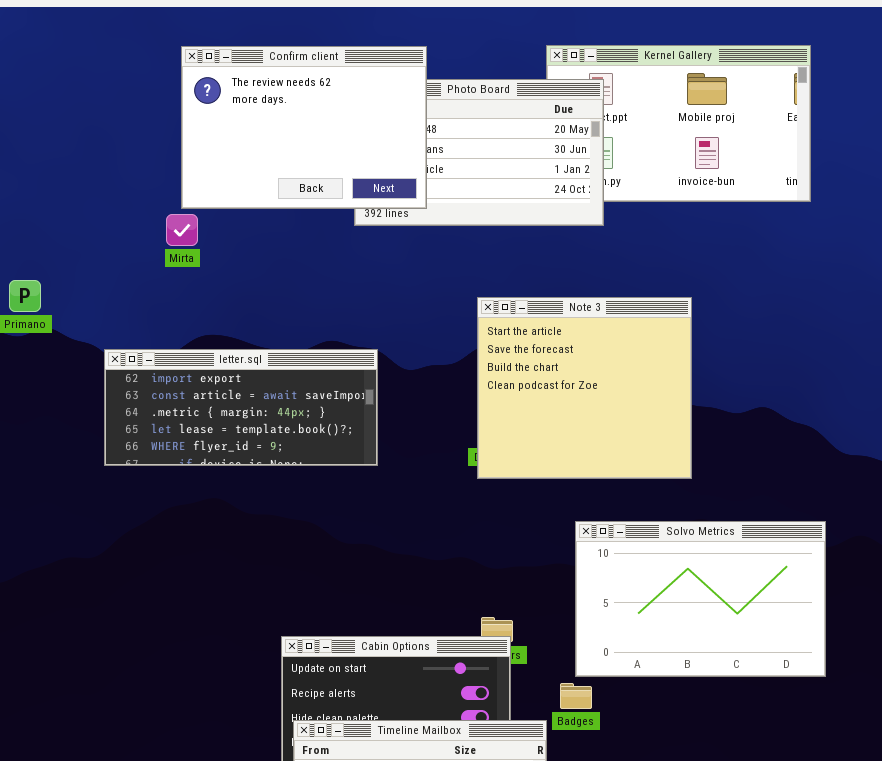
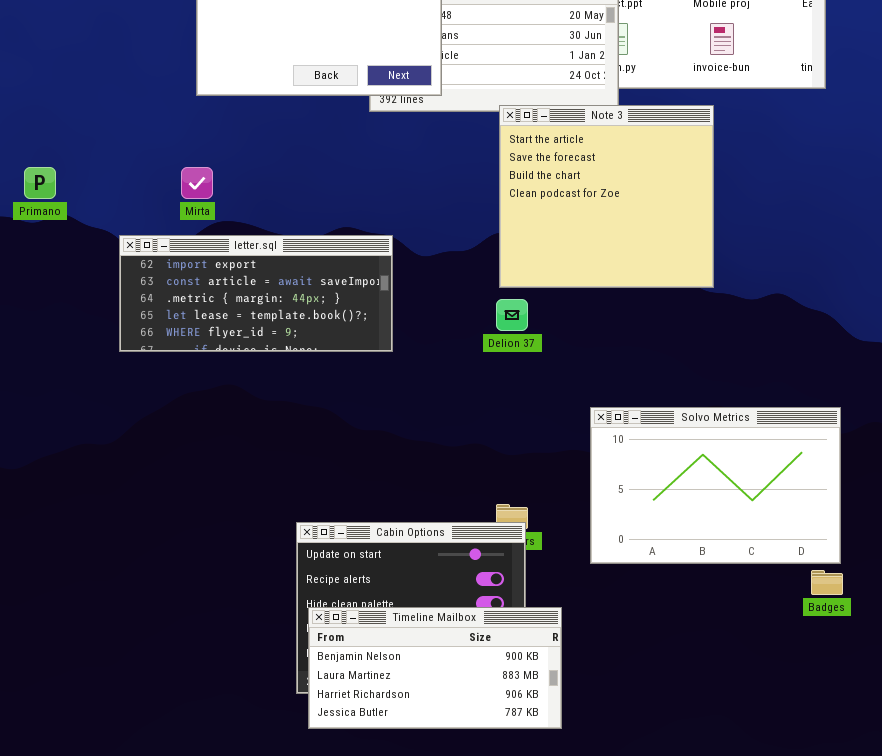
Mirta: [166,214,198,246] -> [181,167,213,199], moved
Note 3: [477,297,692,479] -> [499,105,714,288], moved
Badges: [560,683,592,709] -> [811,570,843,595], moved

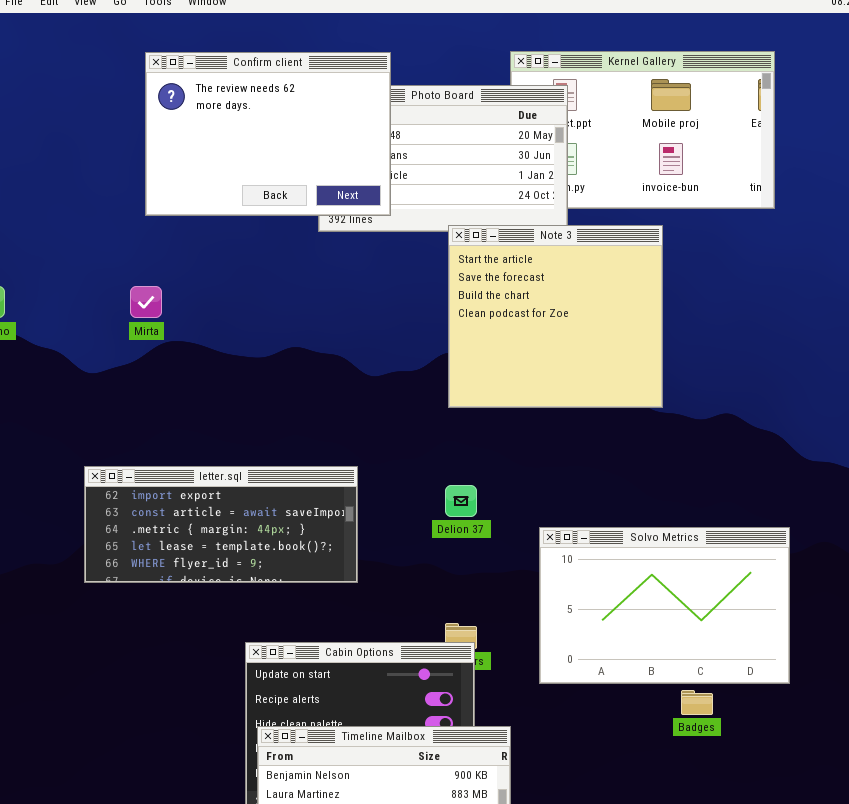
letter.sql: [119,235,393,352] -> [84,466,358,583], moved
Delion 37: [496,299,528,331] -> [445,485,477,517], moved
Badges: [811,570,843,595] -> [681,690,713,715], moved

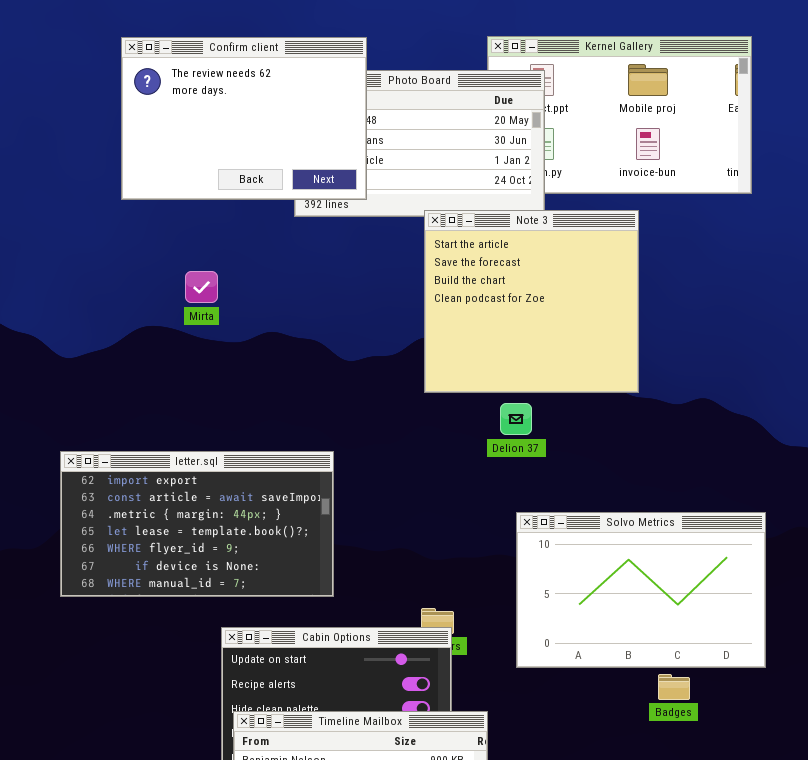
Mirta: [130,286,162,318] -> [185,271,218,303], moved
letter.sql: [84,466,358,583] -> [60,451,334,597], resized
Delion 37: [445,485,477,517] -> [500,403,532,435], moved

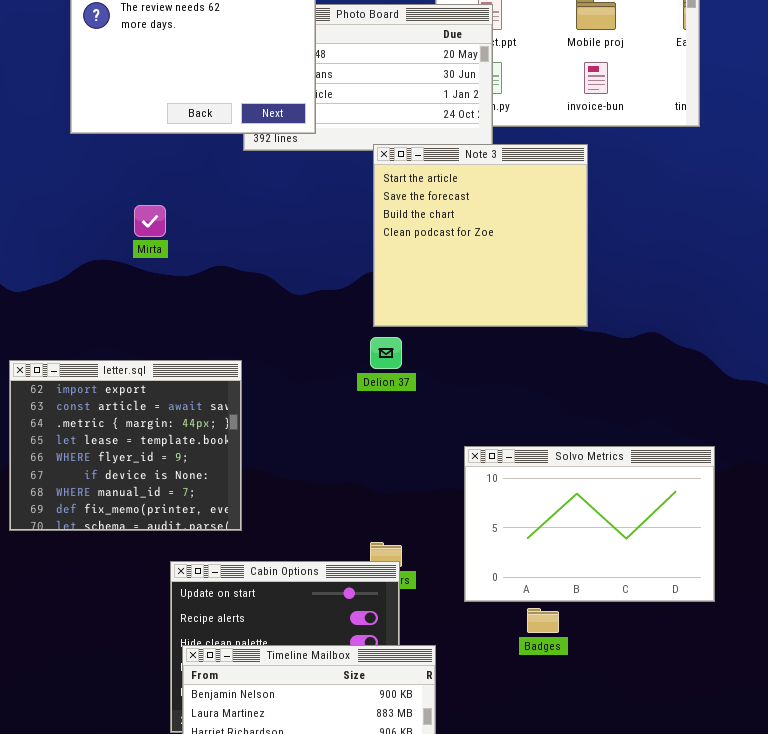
Delion 37: [500,403,532,435] -> [370,337,402,369], moved
letter.sql: [60,451,334,597] -> [9,360,242,531], resized
Badges: [658,674,690,700] -> [527,608,559,633], moved

